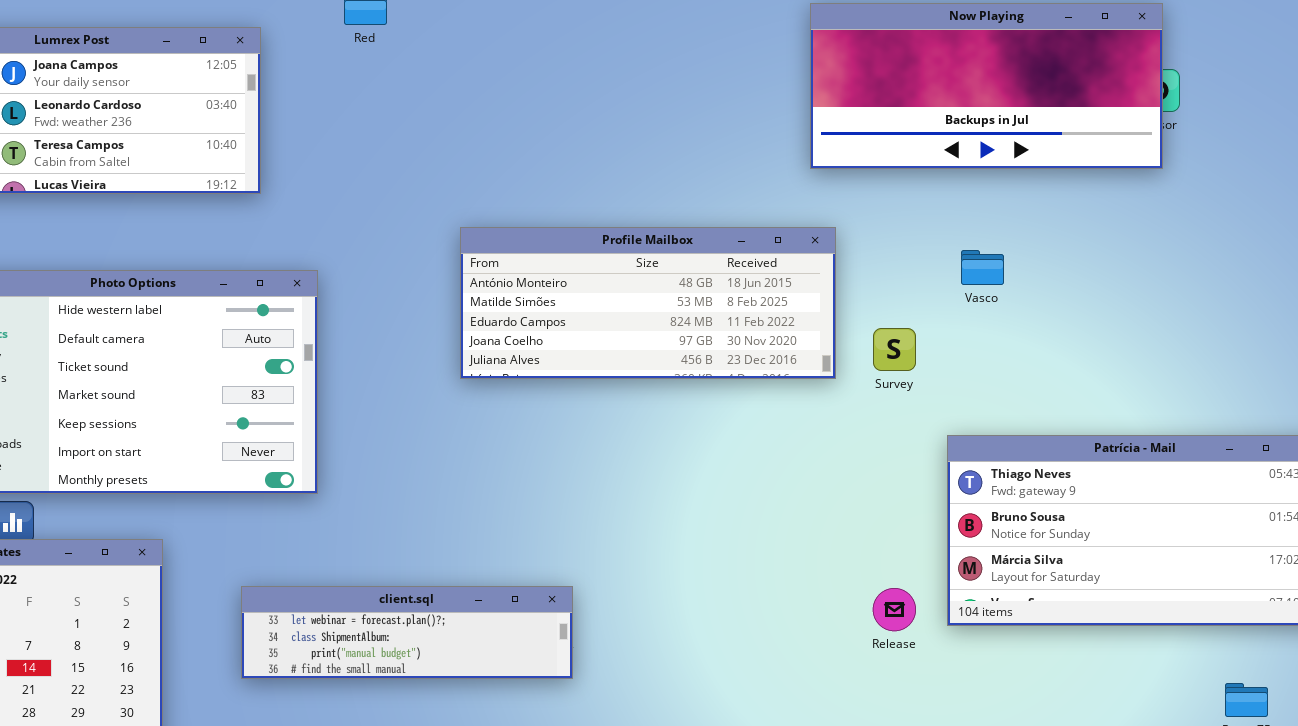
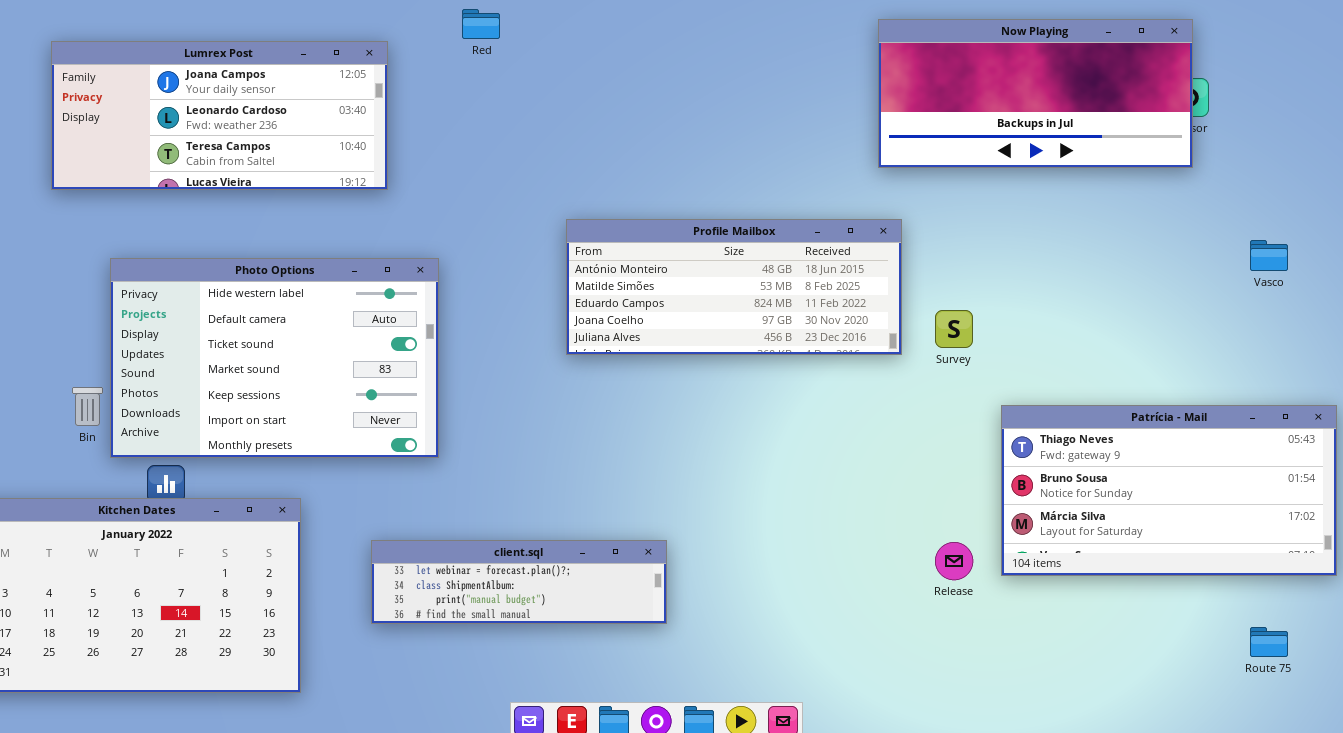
Vasco: [961,250,1004,285] -> [1250,240,1288,271], moved

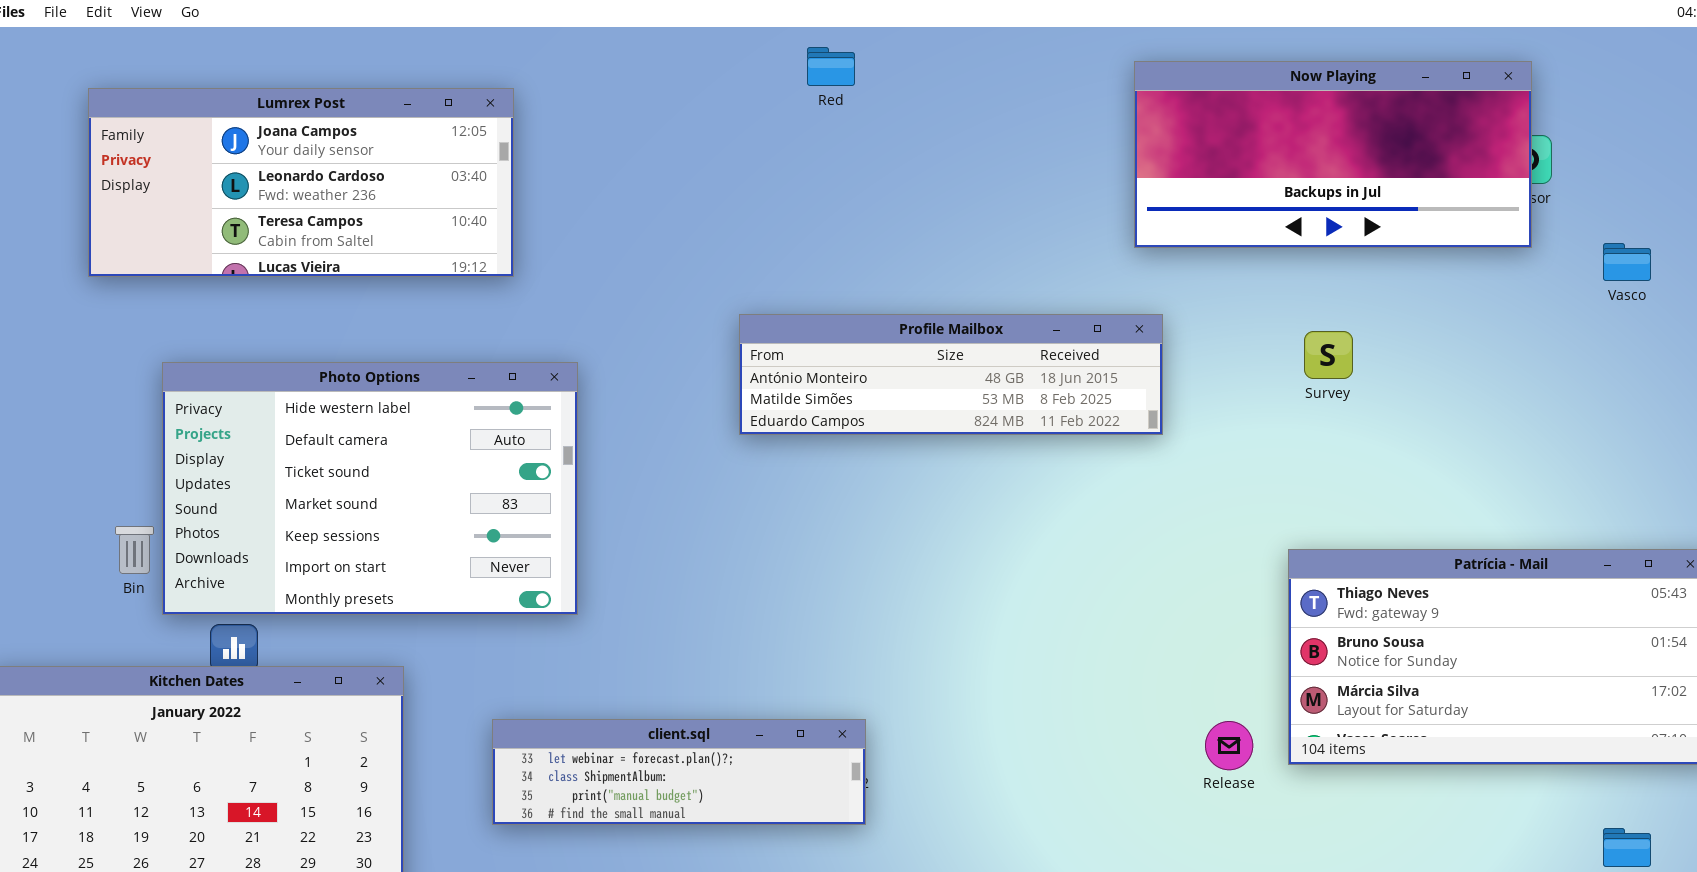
Red: [462,9,500,39] -> [807,47,855,86], moved
Profile Mailbox: [566,219,902,355] -> [739,314,1163,435], resized
Vasco: [1250,240,1288,271] -> [1603,243,1651,281], moved
Survey: [935,310,973,348] -> [1304,331,1353,379], moved

